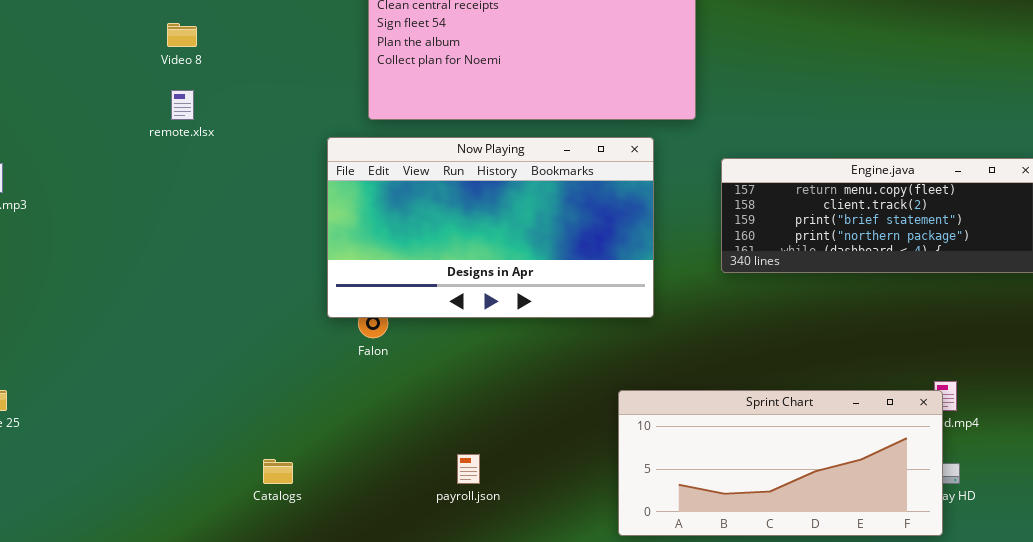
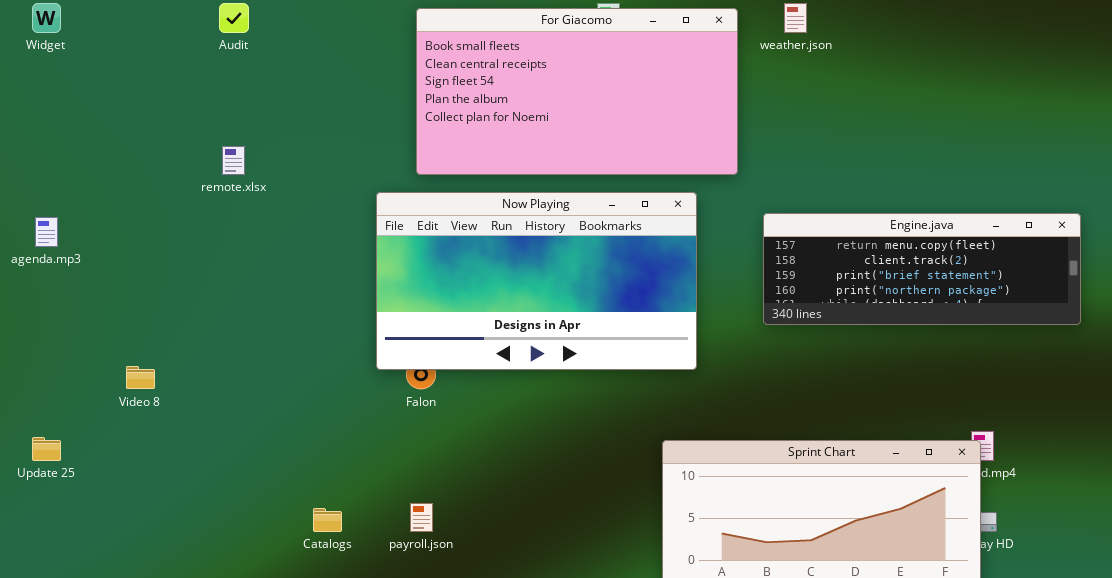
Video 8: [167,23,197,47] -> [126,366,155,389], moved
payroll.json: [457,454,480,484] -> [410,503,433,532], moved

